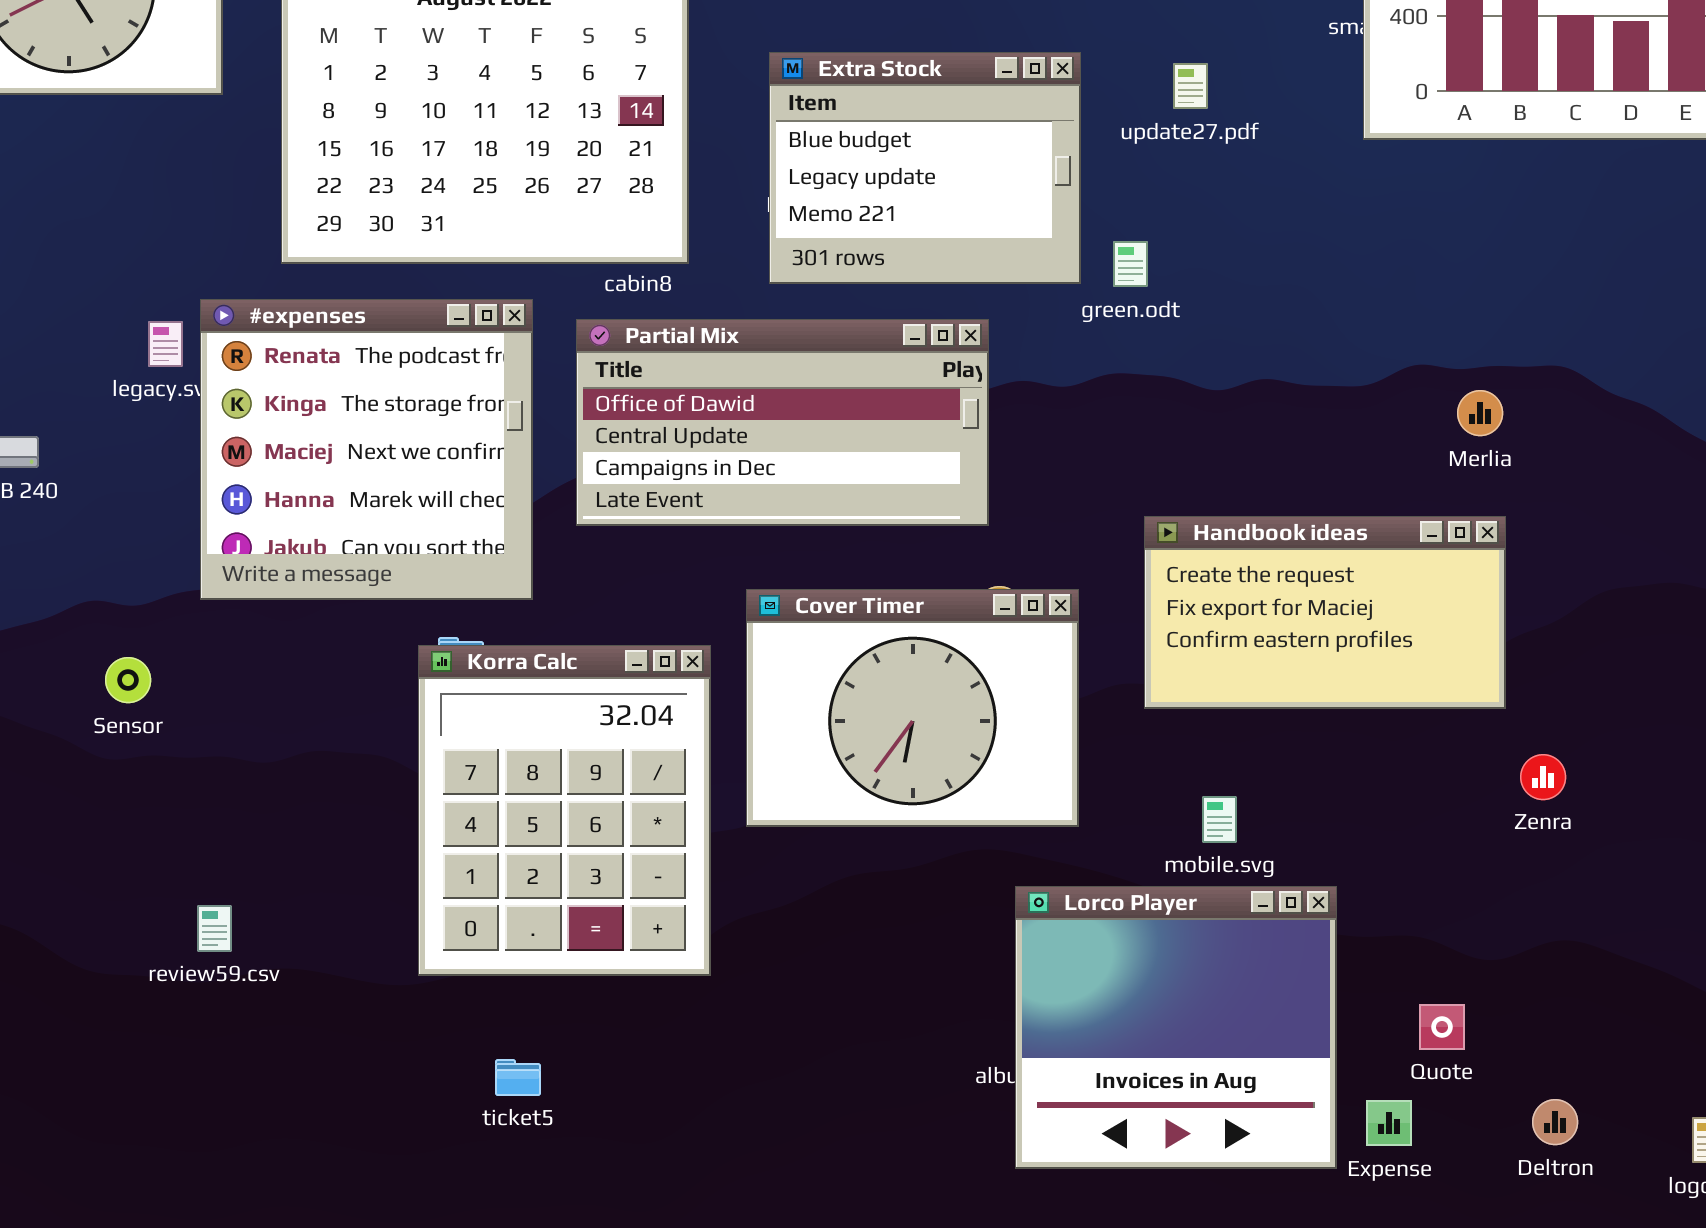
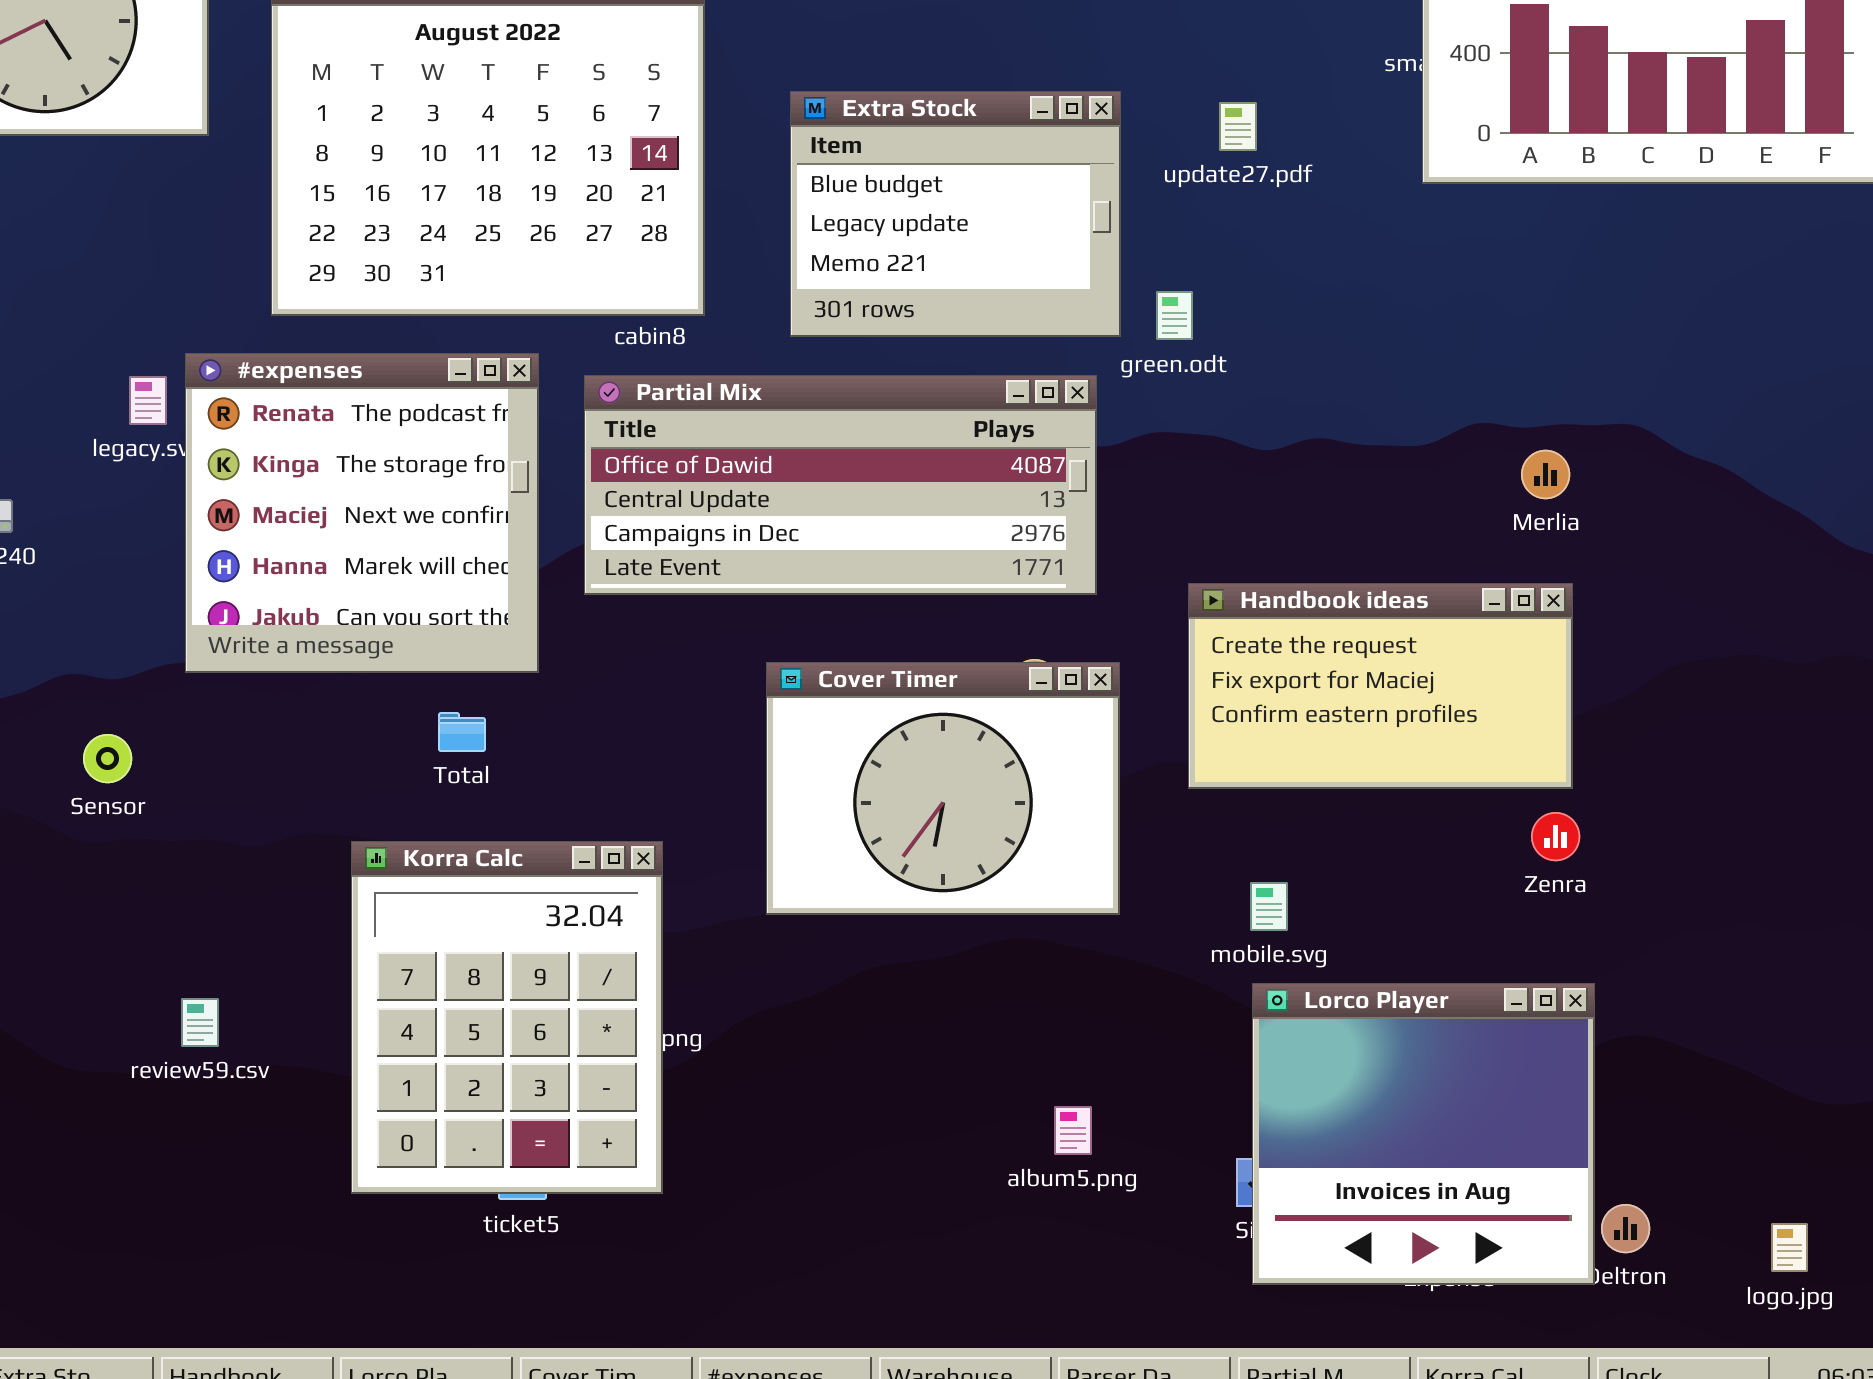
Partial Mix: [576,319,989,526] -> [584,375,1097,595], resized
Korra Calc: [418,645,711,976] -> [351,841,663,1194], moved
Zenra: [1520,754,1566,800] -> [1531,812,1580,861], moved
Lorco Player: [1015,886,1337,1169] -> [1252,983,1595,1285], moved

